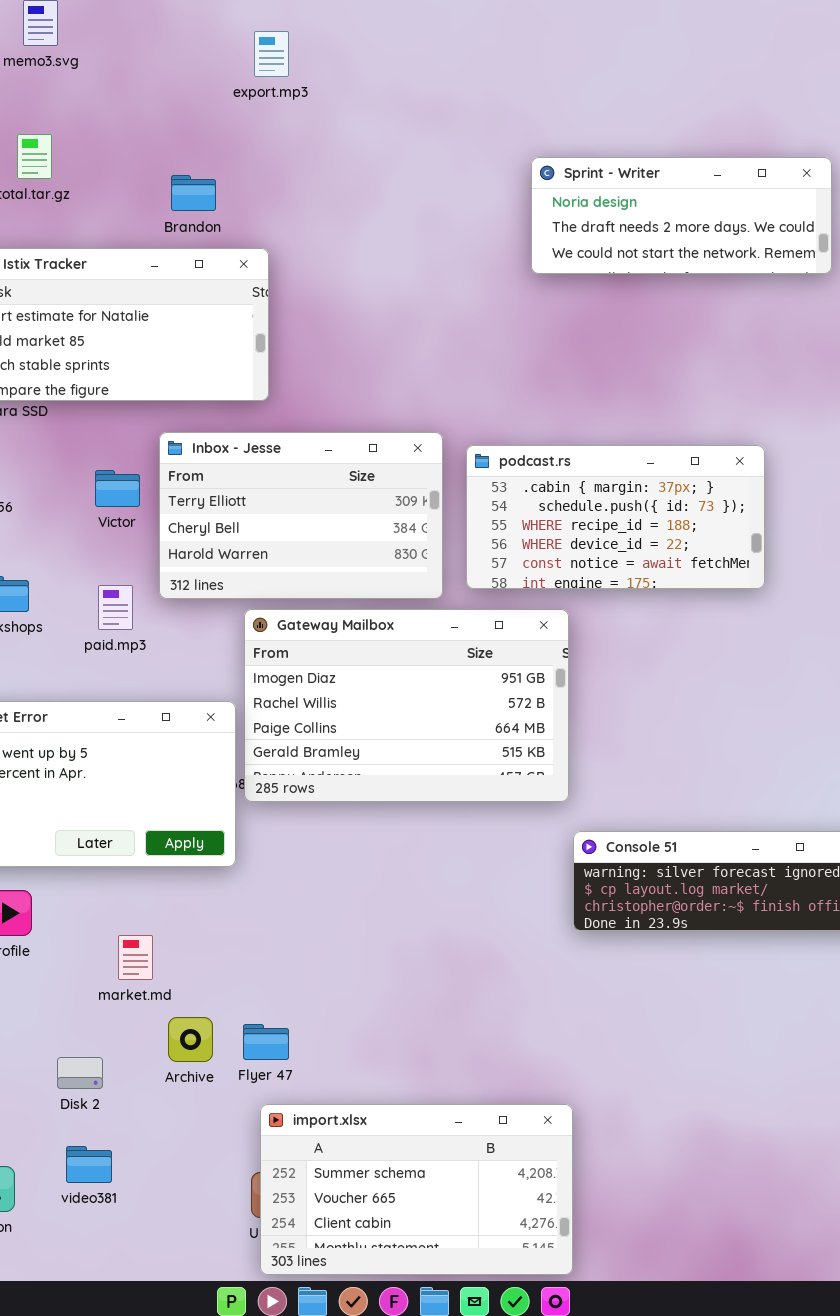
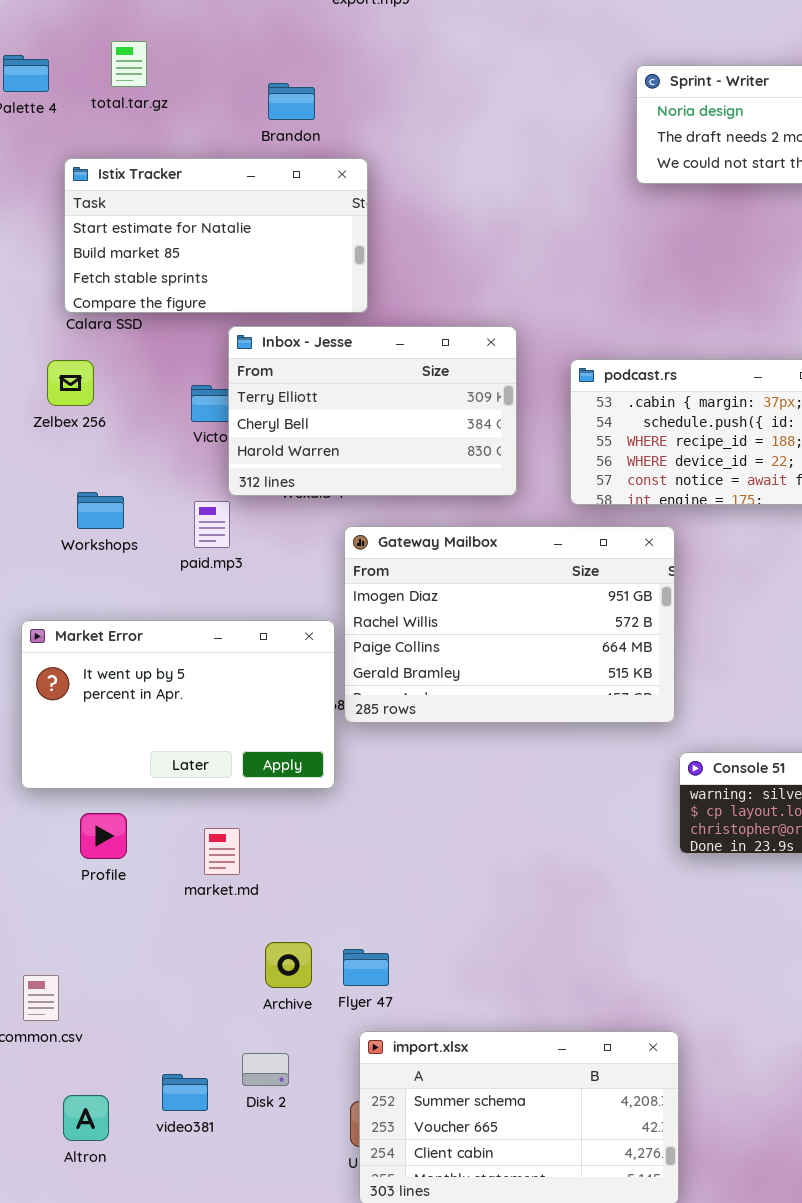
Inbox - Jesse: [159,432,443,599] -> [228,326,517,496], moved
market.md: [118,935,153,980] -> [204,828,240,875], moved
Disk 2: [57,1057,103,1089] -> [242,1053,289,1086], moved

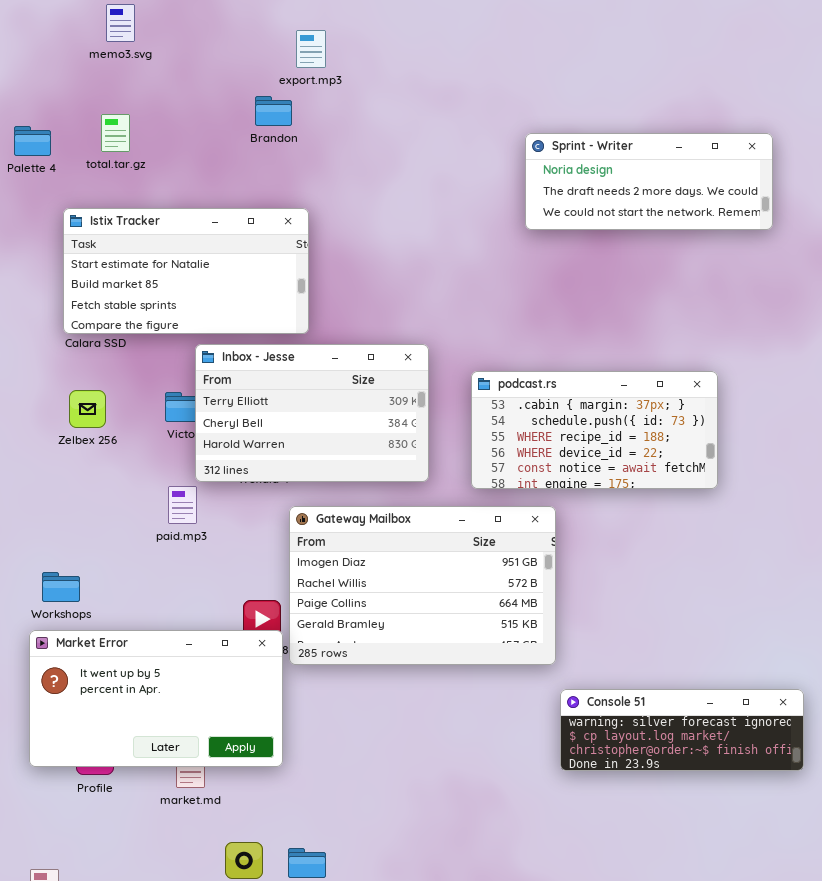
Brandon: [268,83,315,120] -> [255,96,292,126], moved
Zelbex 256: [47,360,94,406] -> [69,390,106,428], moved
Workshops: [77,492,124,529] -> [42,572,80,602], moved
Market Error: [21,620,335,789] -> [29,630,283,767], moved

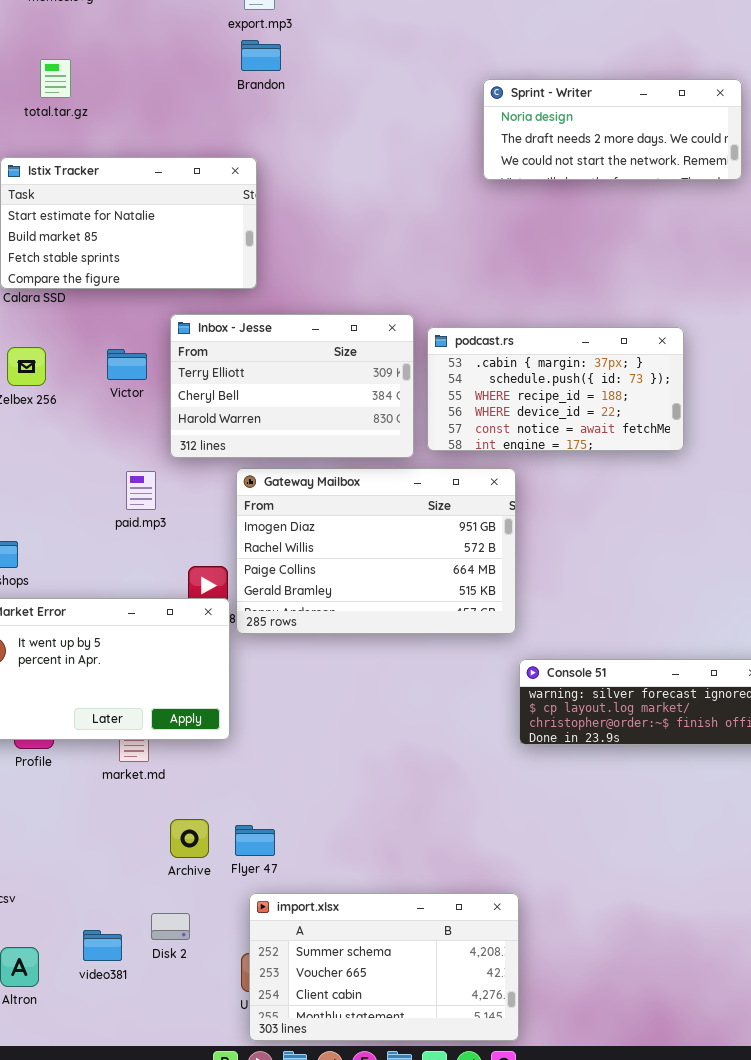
Brandon: [255,96,292,126] -> [241,40,281,71], moved
Inbox - Jesse: [195,344,429,482] -> [170,314,414,458], moved
paid.mp3: [168,486,197,524] -> [126,471,156,510], moved

